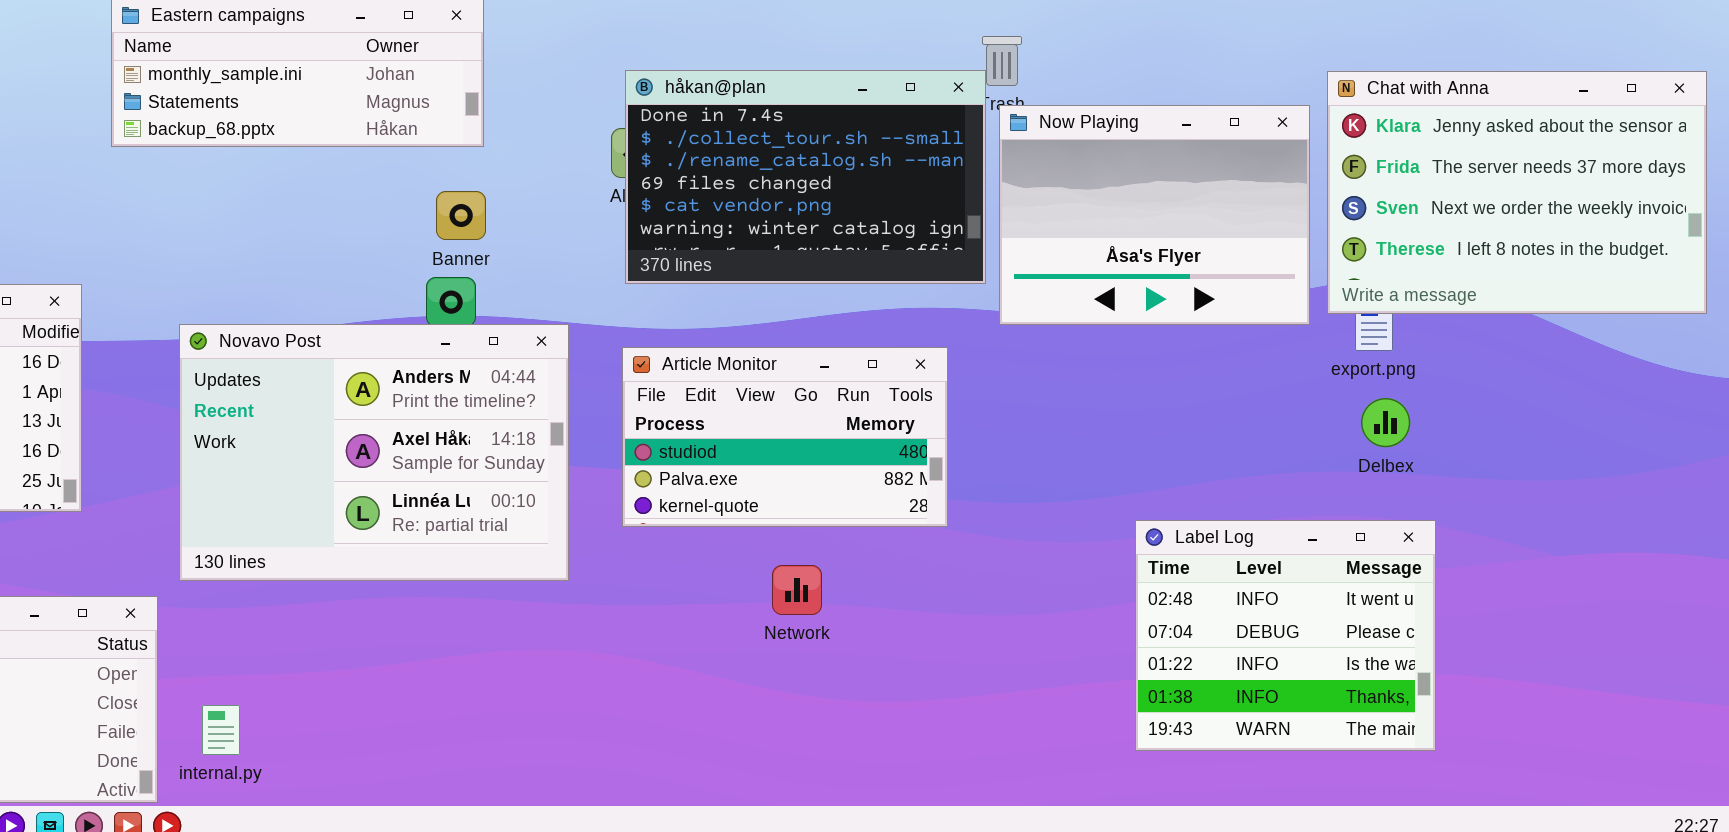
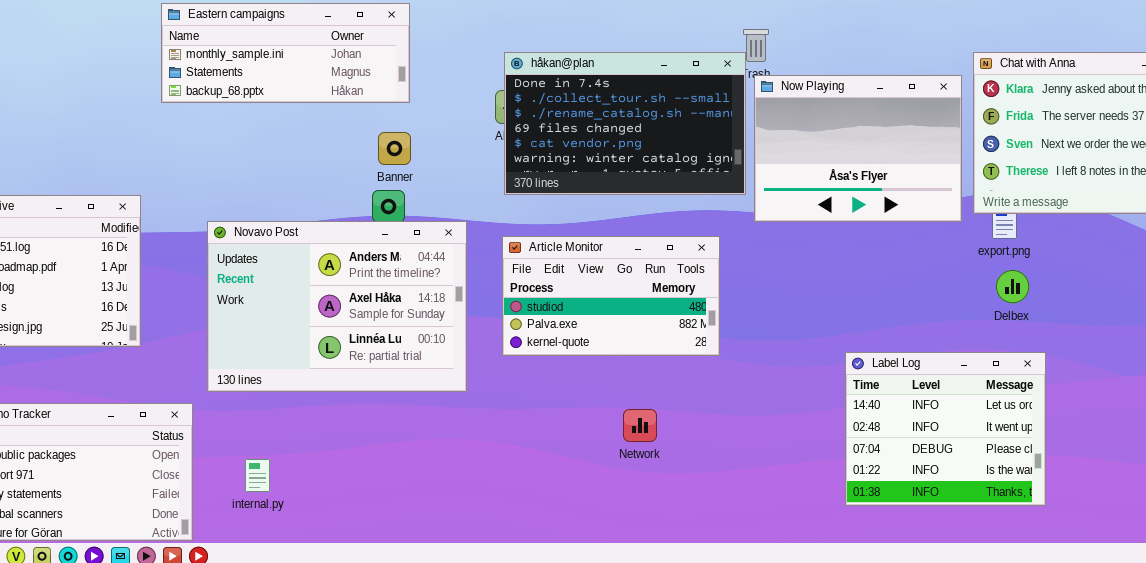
Label Log: [1135,520,1436,751] -> [845,352,1046,506], scrolled up 1 row
Network: [772,565,822,615] -> [623,409,657,442], moved
internal.py: [202,705,240,755] -> [245,459,270,492], moved

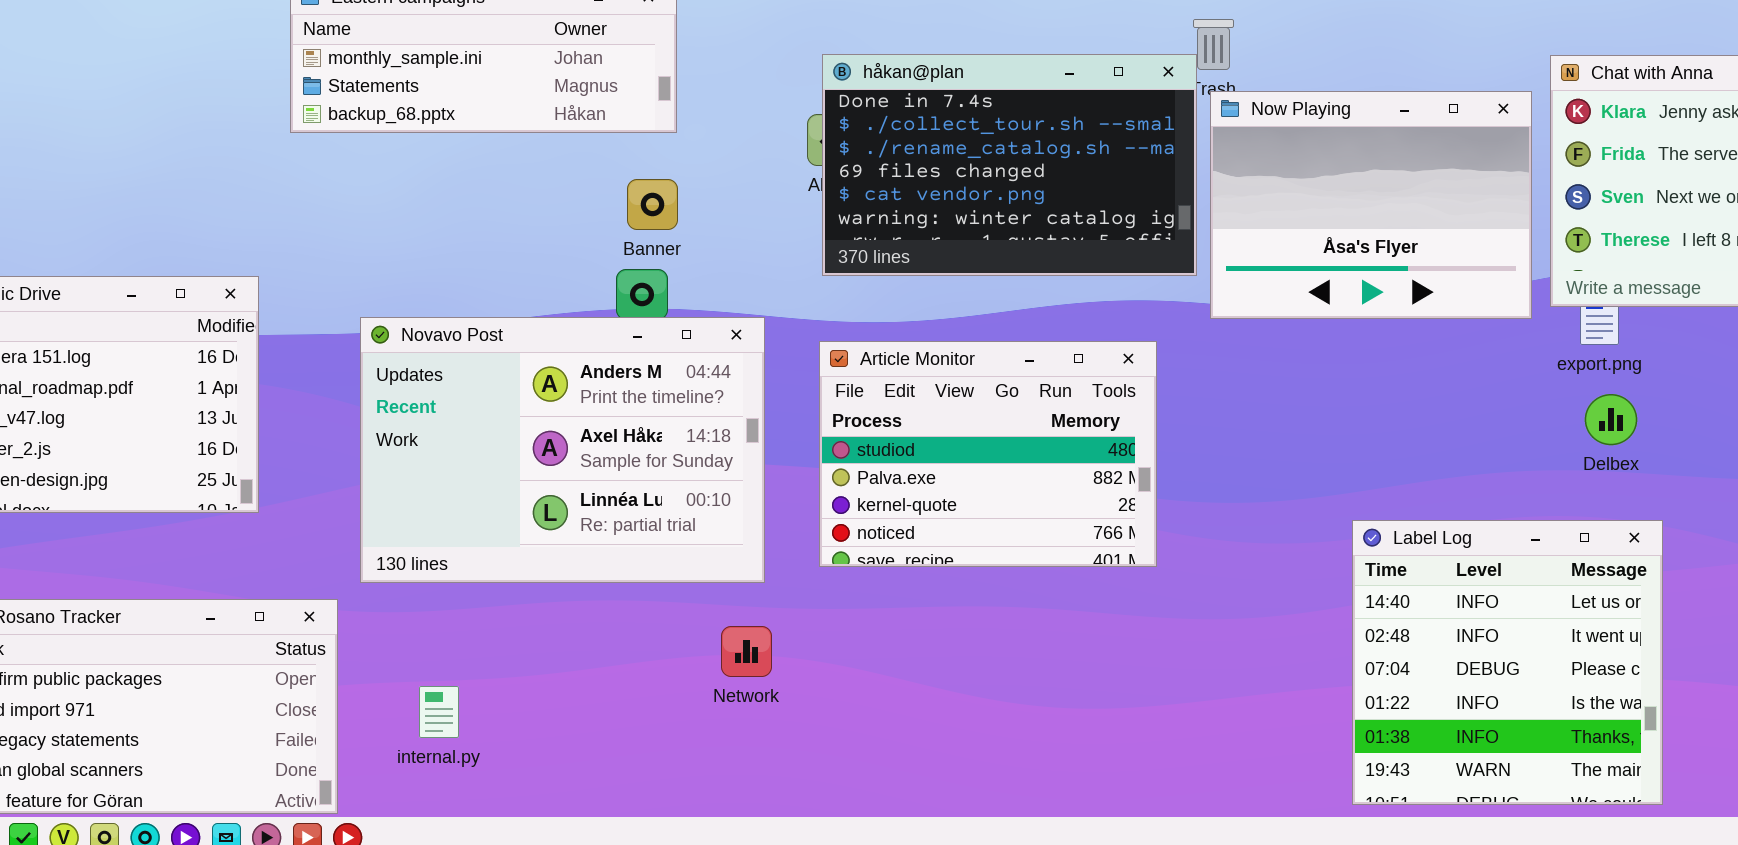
Article Monitor: [502,236,720,356] -> [819,341,1157,567], resized
Label Log: [845,352,1046,506] -> [1352,520,1663,805], resized
Network: [623,409,657,442] -> [721,626,772,677], moved

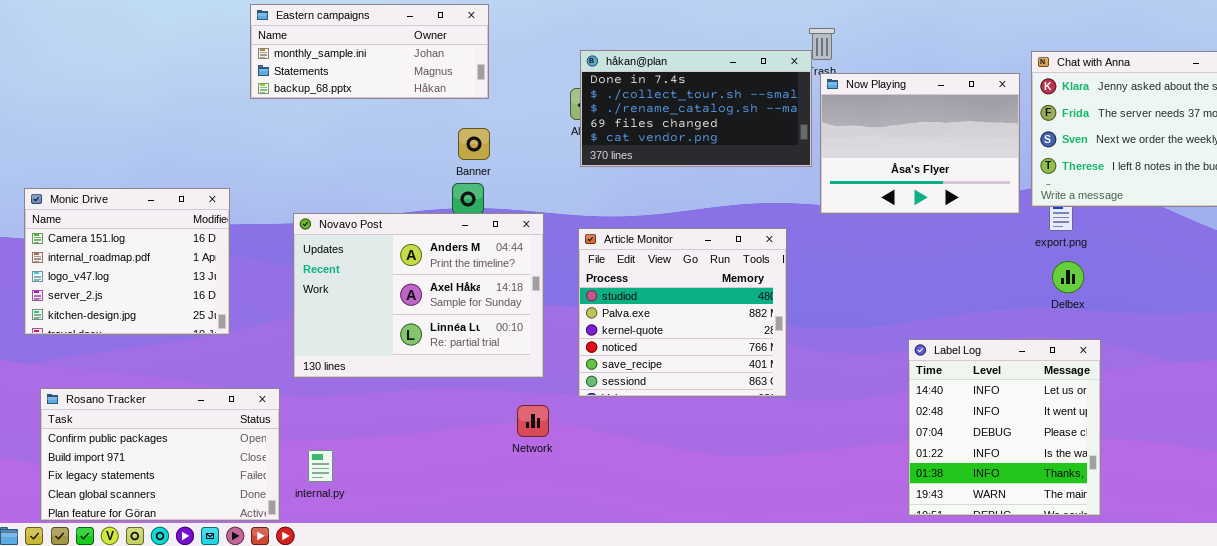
håkan@plan: [822,54,1197,276] -> [580,50,812,167], resized
Article Monitor: [819,341,1157,567] -> [578,228,787,397], resized
internal.py: [419,686,459,738] -> [308,450,333,482], moved

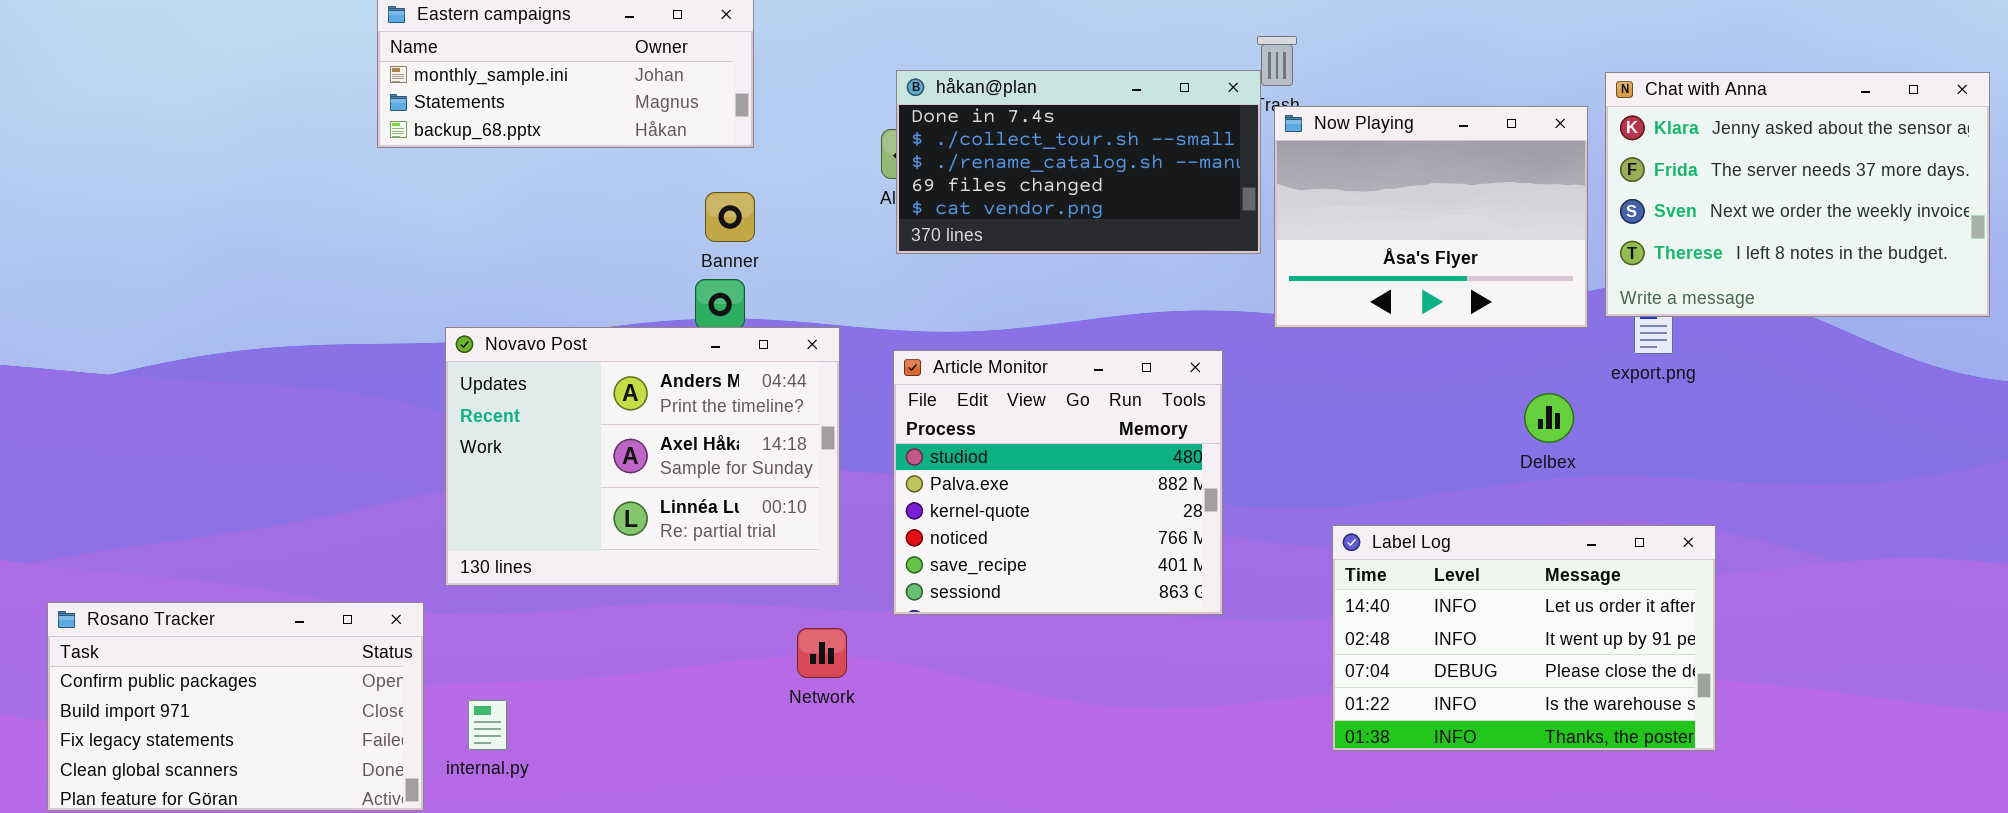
Monic Drive: [24,188,230,335] -> none, closed
Delbex: [1052,261,1084,293] -> [1524,393,1574,443], moved
Label Log: [908,339,1101,516] -> [1332,525,1716,751], resized

